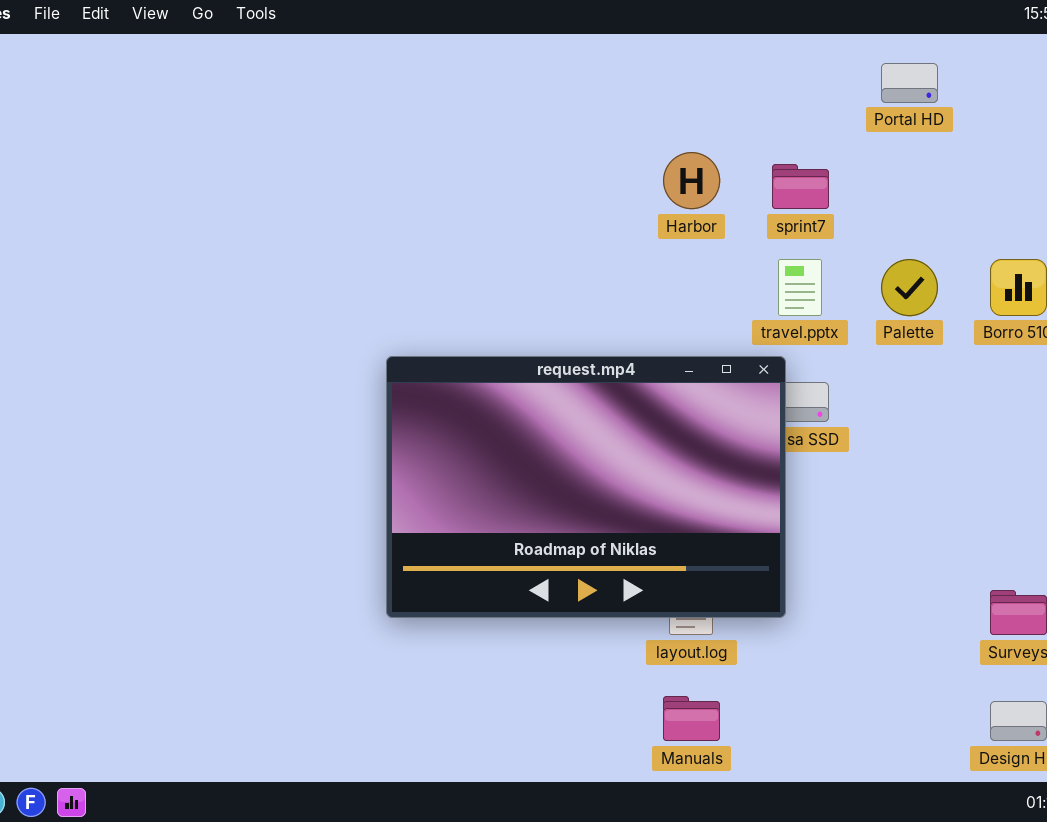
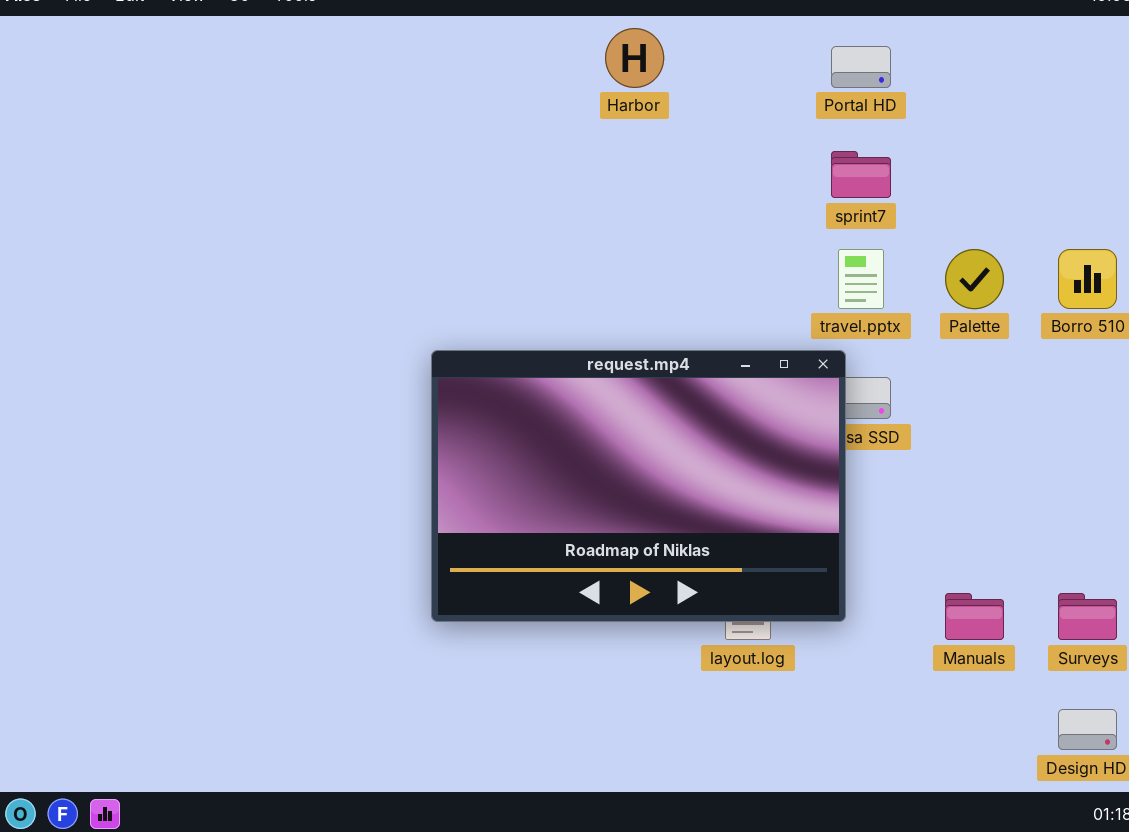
Portal HD: [881,63,938,103] -> [831,46,891,88], moved
Harbor: [663,152,720,209] -> [605,28,664,88], moved
Manuals: [663,696,720,741] -> [945,593,1004,640], moved

